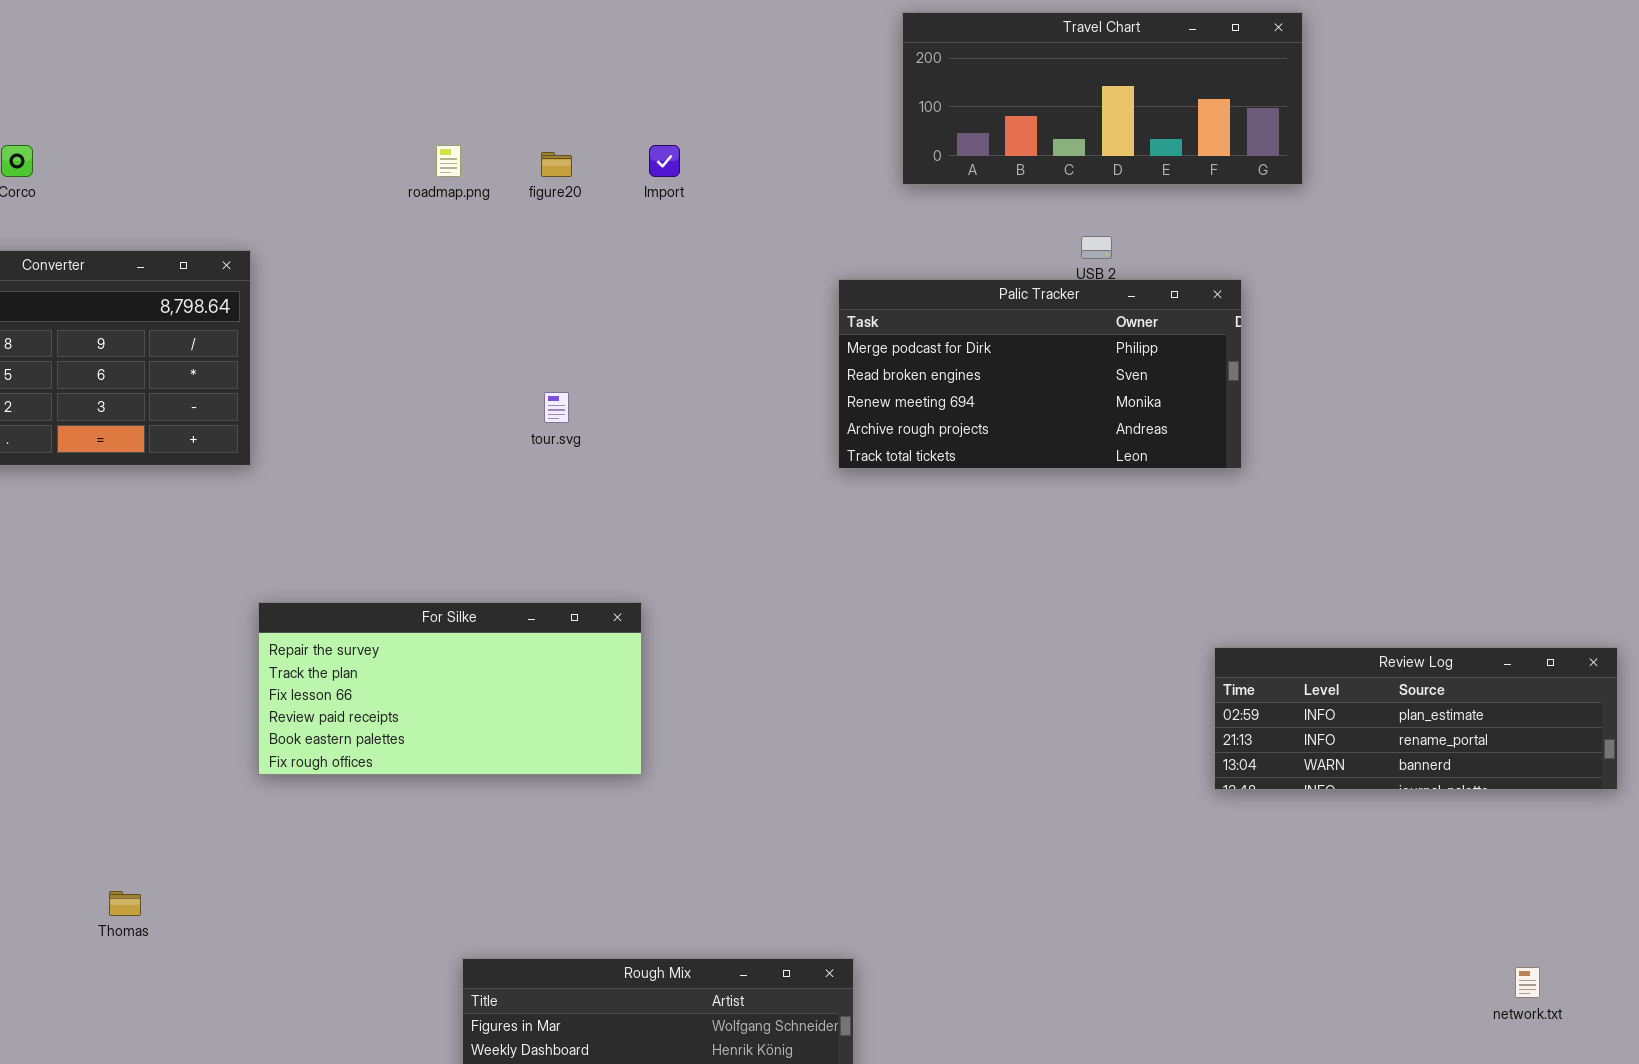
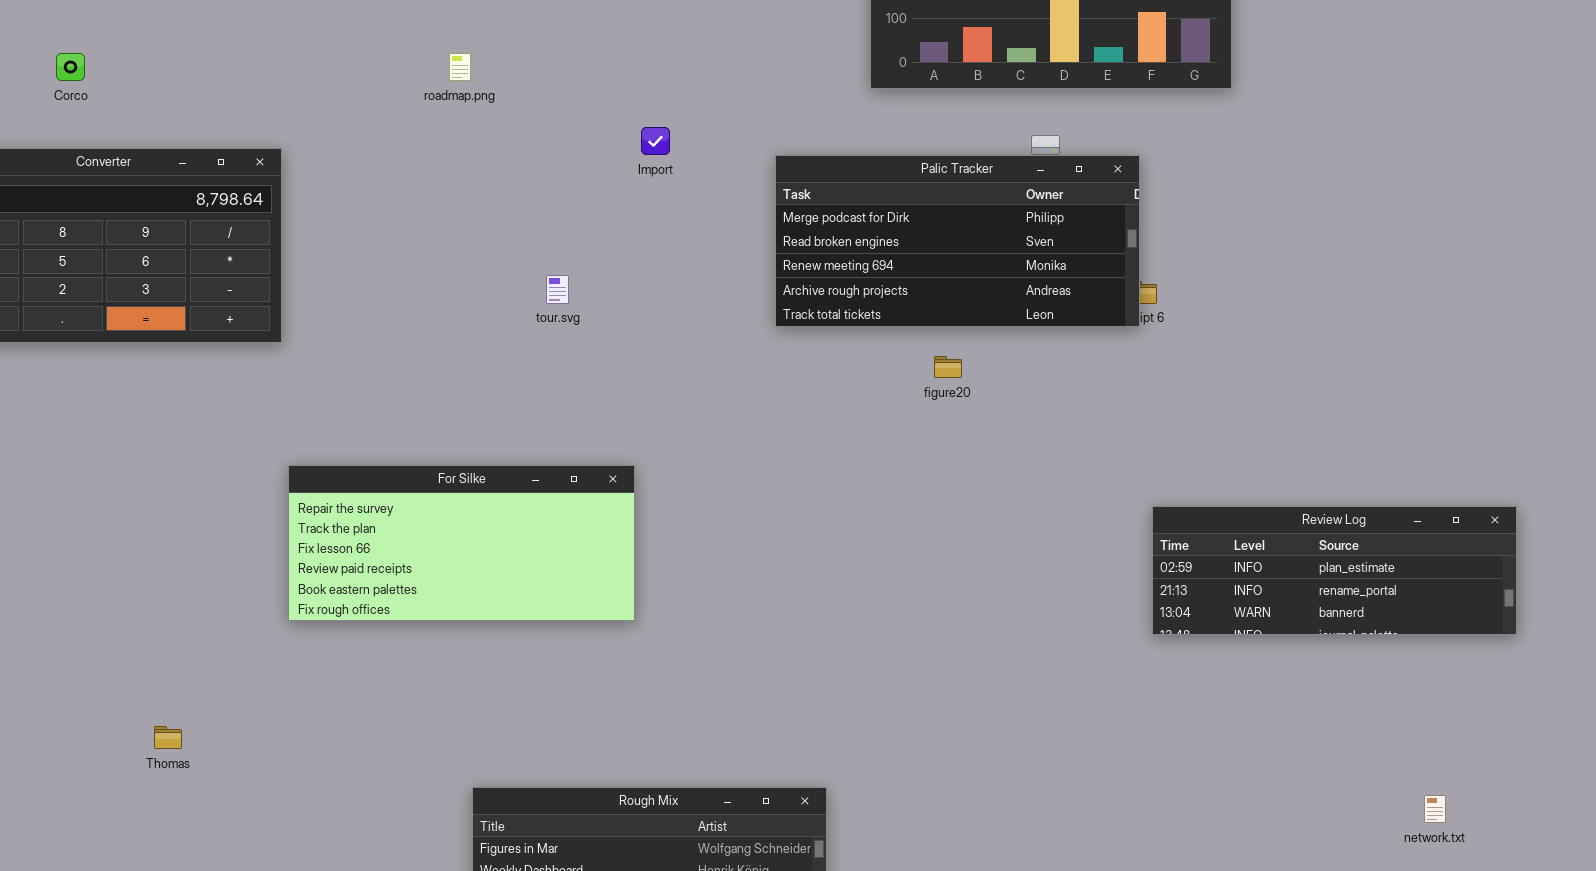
Import: [649,145,680,177] -> [641,127,670,155], moved
figure20: [541,152,572,177] -> [934,356,962,378], moved
Palic Tracker: [838,279,1242,469] -> [775,155,1140,327], moved

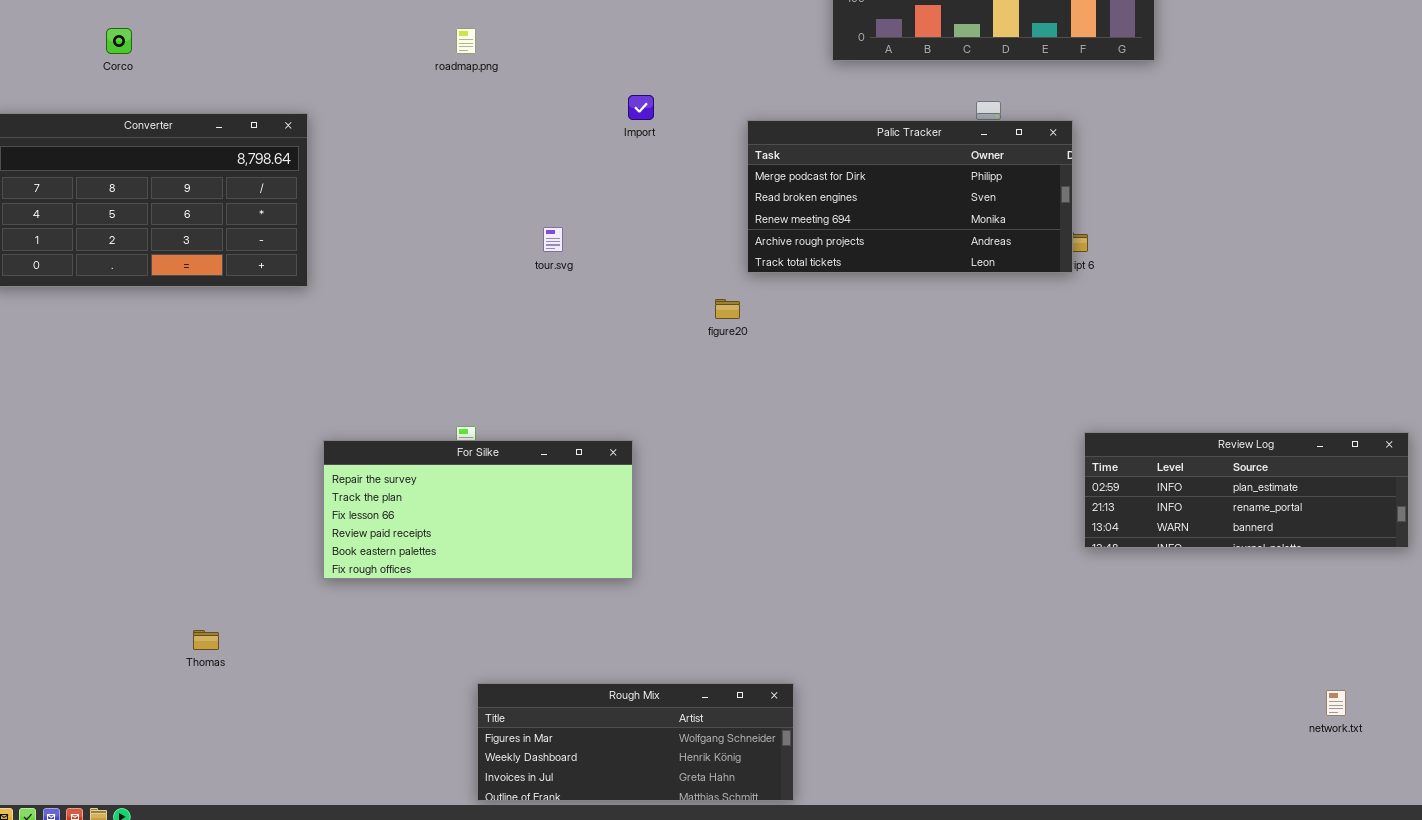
figure20: [934,356,962,378] -> [715,299,740,319], moved
For Silke: [288,465,635,621] -> [323,440,633,579], moved

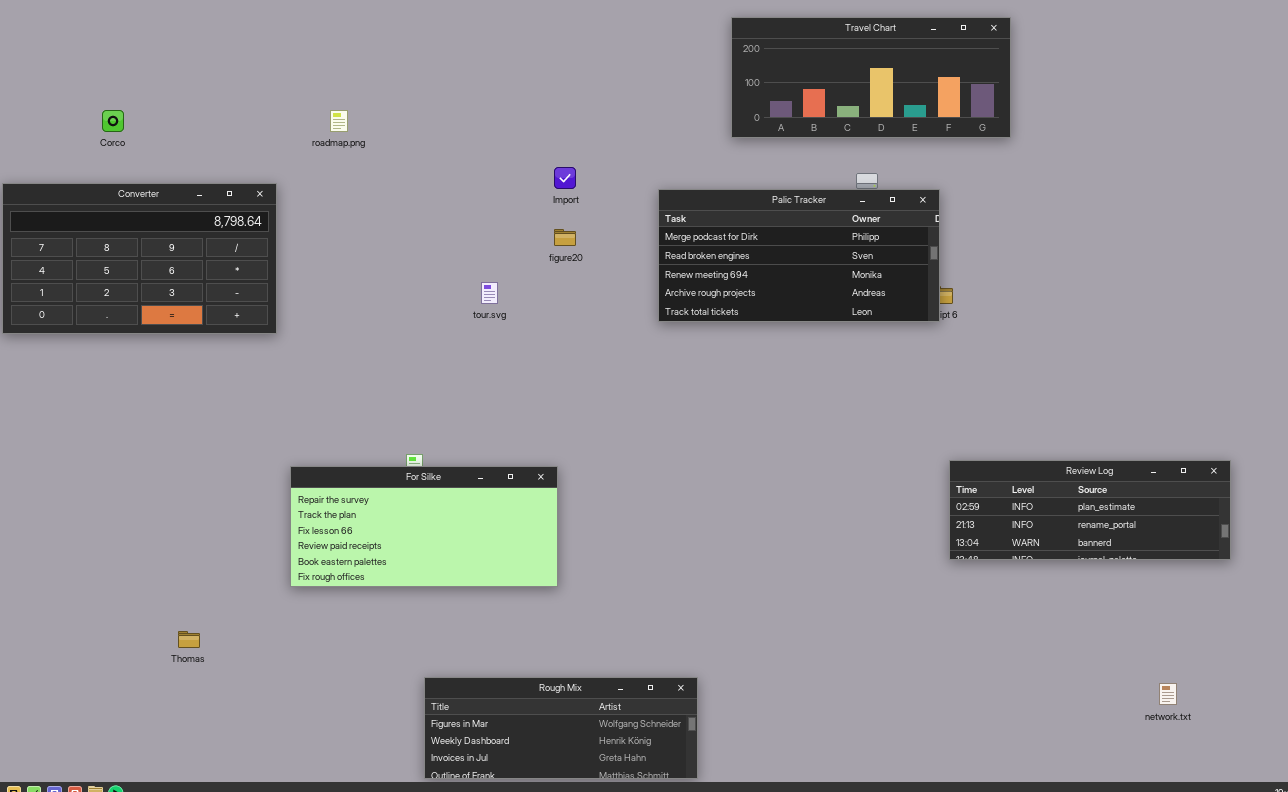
roadmap.png: [456,28,476,54] -> [330,110,348,132], moved
figure20: [715,299,740,319] -> [554,229,576,246], moved

